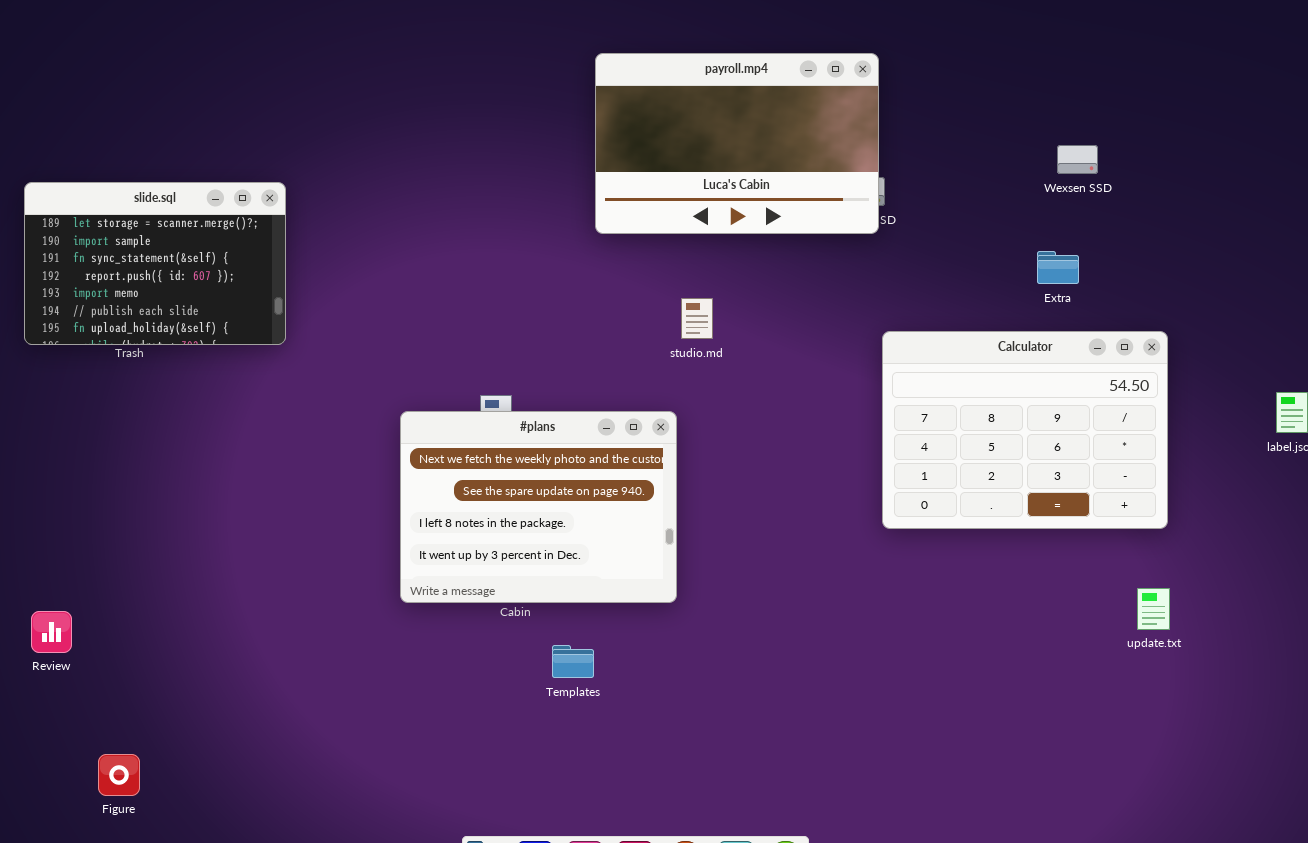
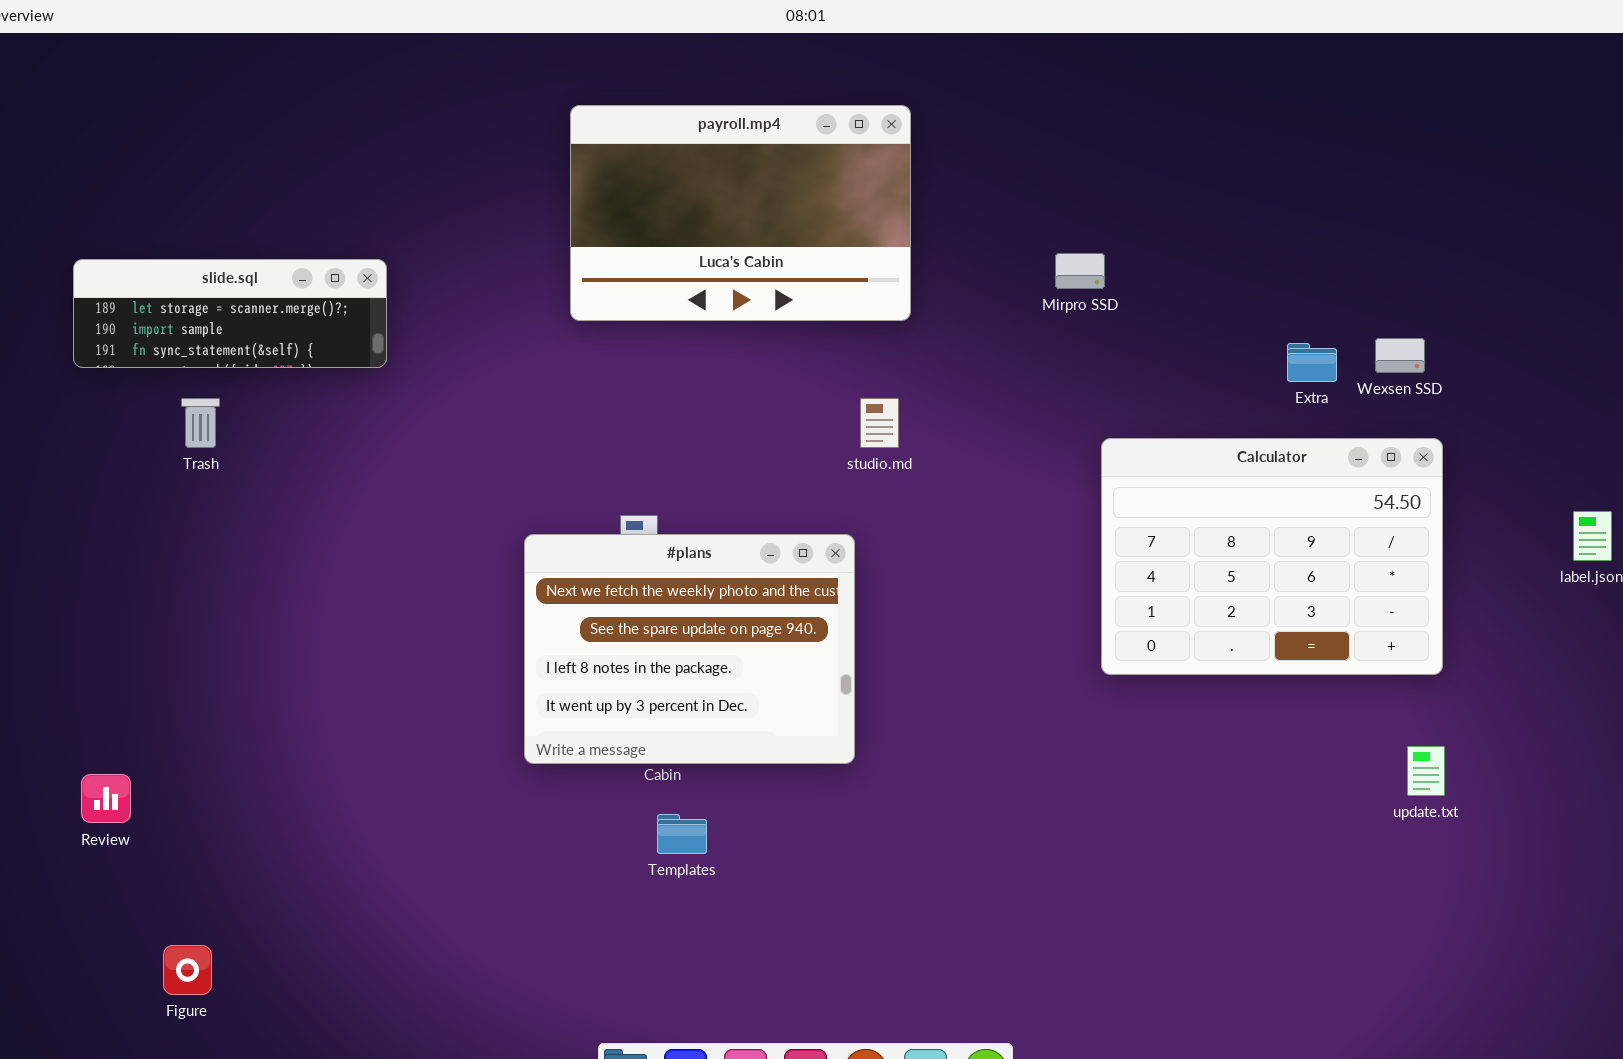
payroll.mp4: [595,53,879,234] -> [570,105,911,321], moved
Wexsen SSD: [1057,145,1098,174] -> [1375,338,1425,373], moved
slide.sql: [24,182,286,345] -> [73,259,387,368], resized
Templates: [552,645,594,678] -> [657,814,707,854], moved

